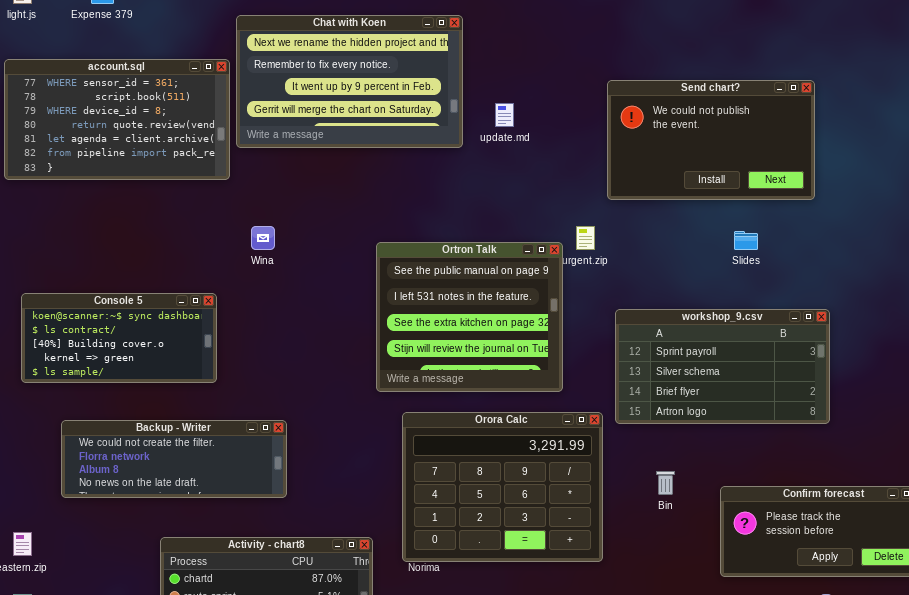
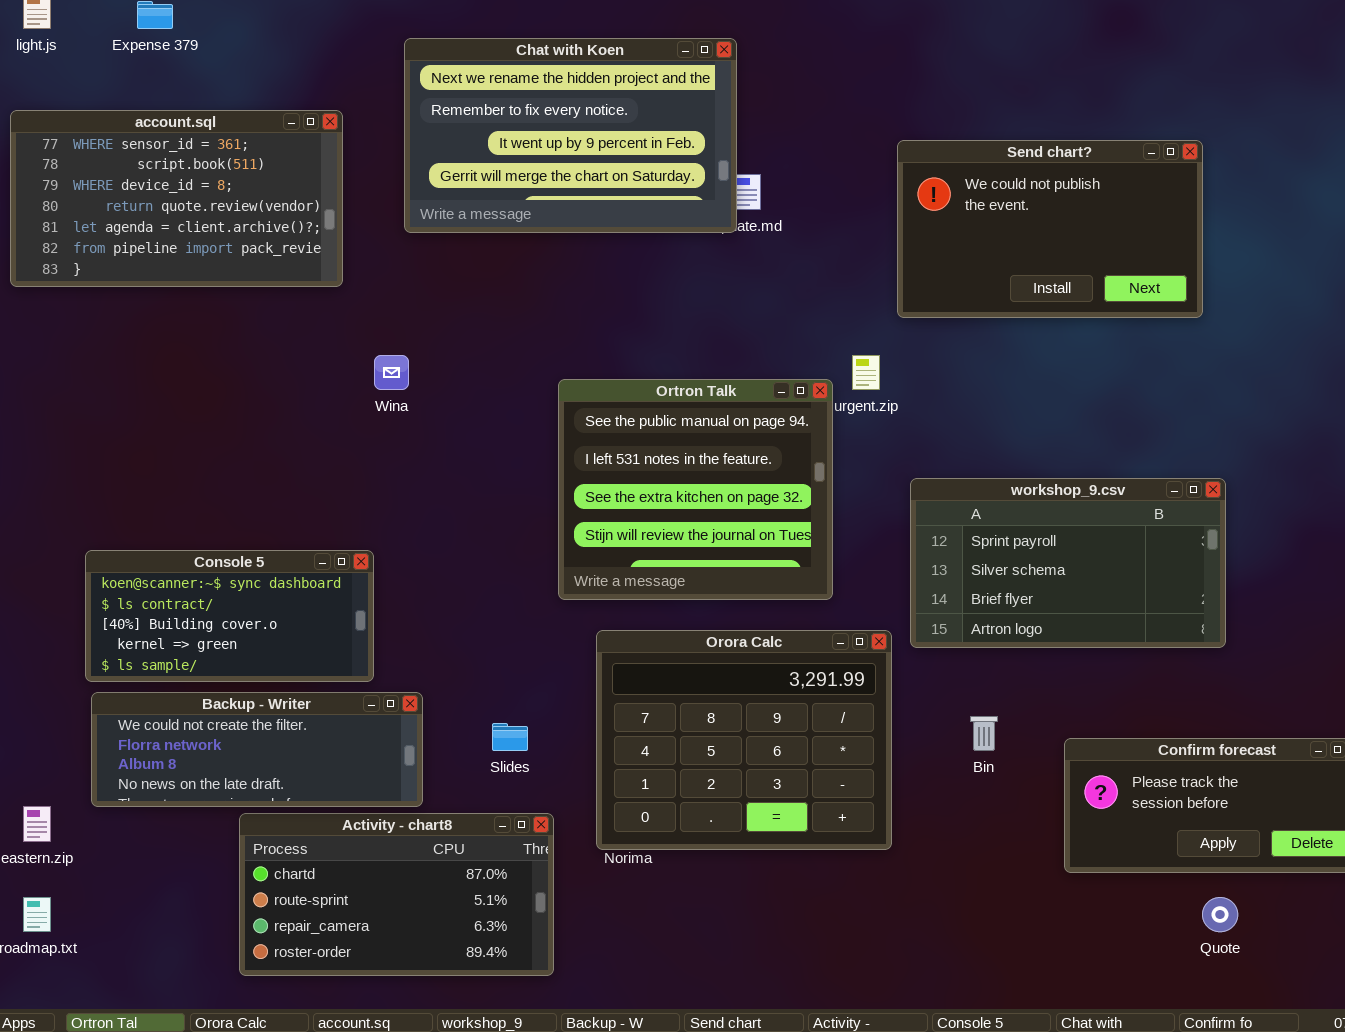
Chat with Koen: [236,15,463,148] -> [404,38,737,233], moved
Slides: [734,231,758,250] -> [492,723,528,751], moved
Console 5: [21,293,217,383] -> [85,550,374,682], moved
Backup - Writer: [61,420,287,498] -> [91,692,423,807], moved

